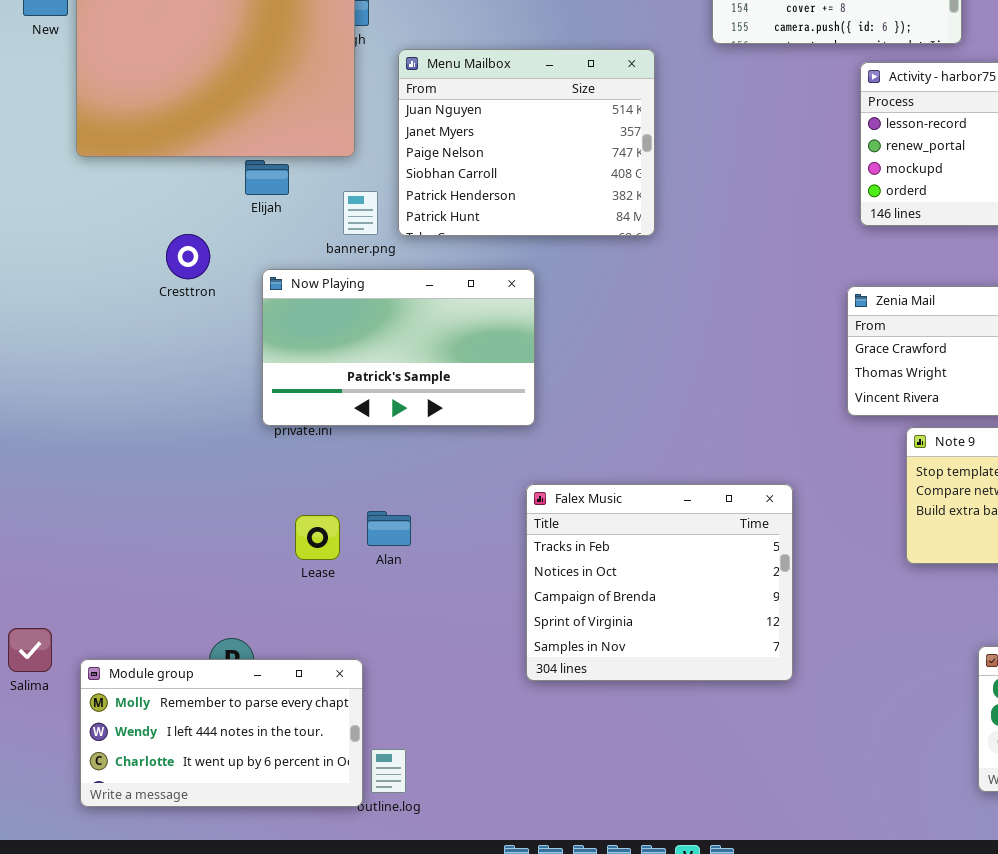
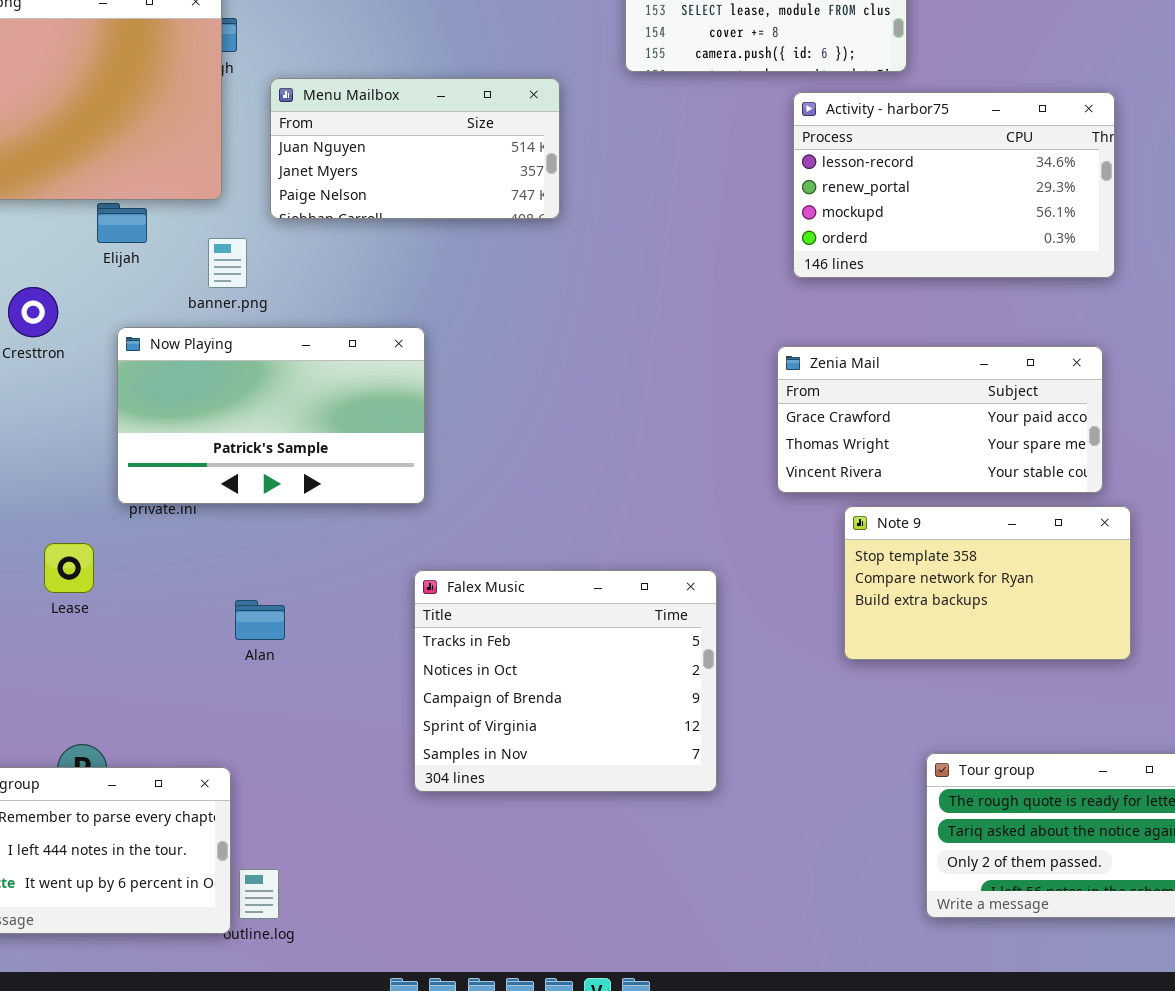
Menu Mailbox: [398,49,655,236] -> [270,78,560,219], resized
Lease: [295,515,340,560] -> [44,543,94,593], moved

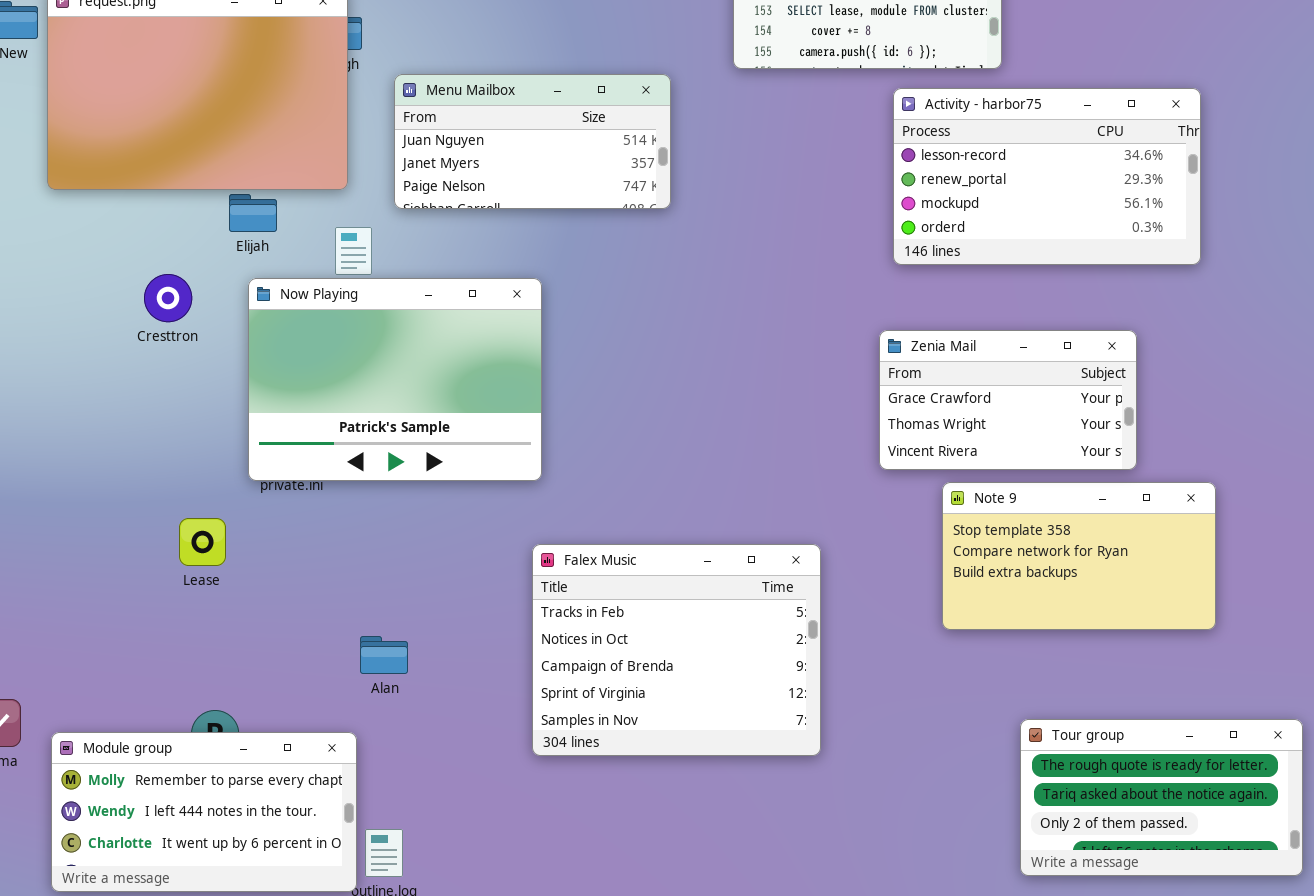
Now Playing: [117,327,425,504] -> [248,278,542,481], resized
Zenia Mail: [777,346,1103,493] -> [879,330,1137,470], resized
Alan: [235,600,285,640] -> [360,636,408,674], moved

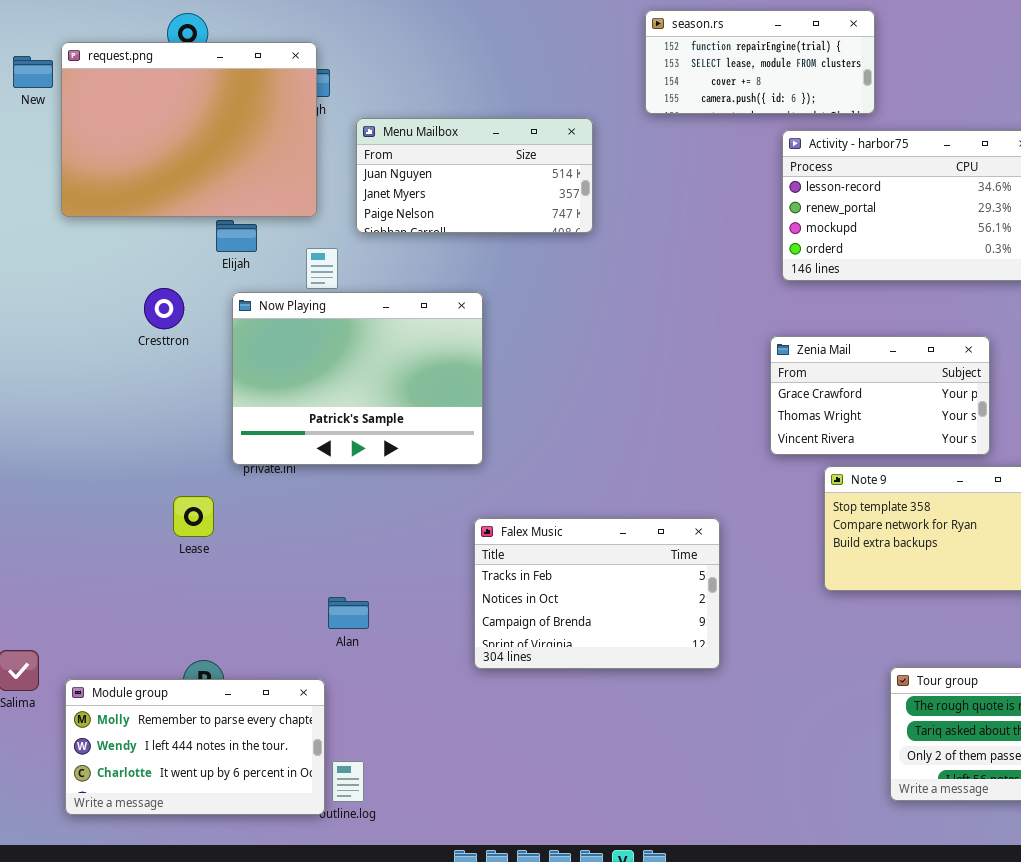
Falex Music: [532,544,821,756] -> [474,518,720,669], resized

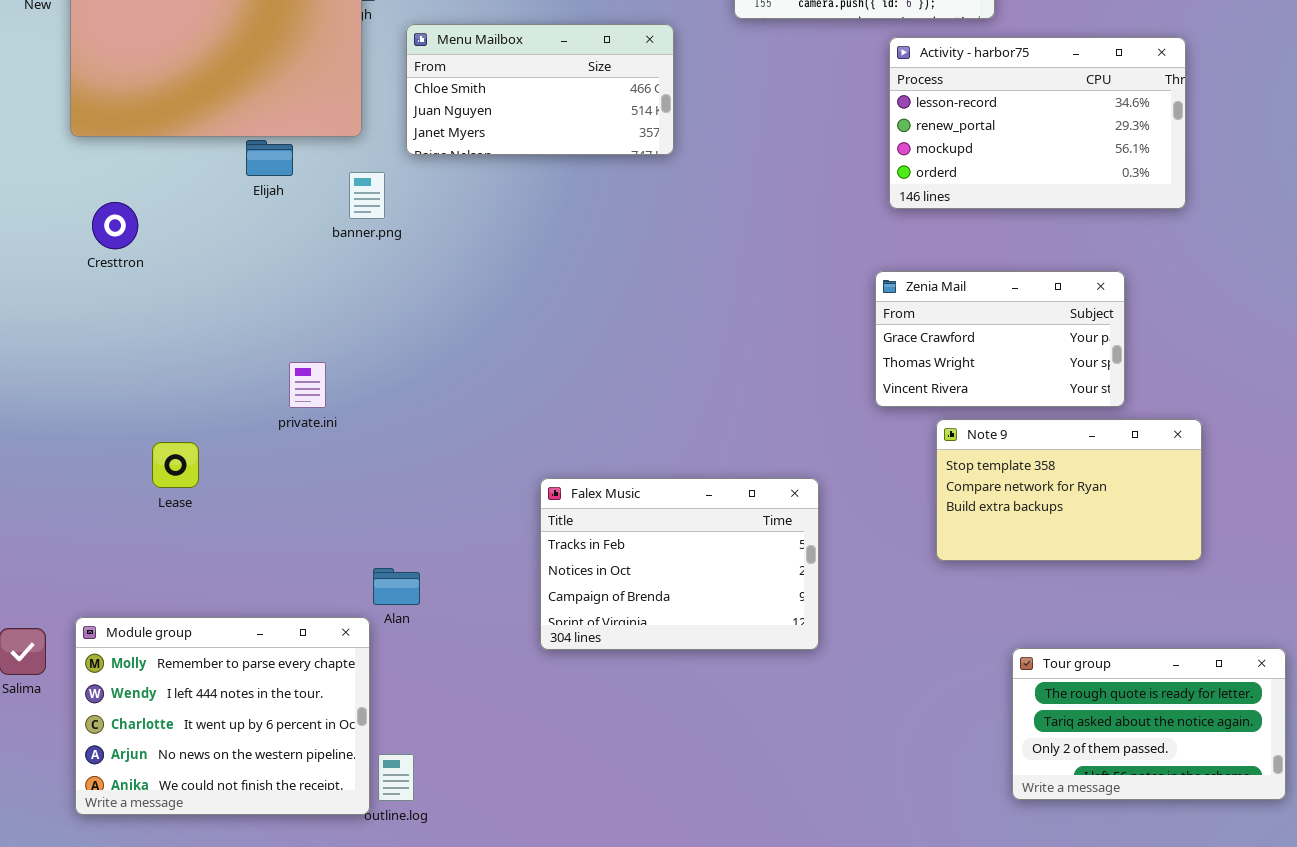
Menu Mailbox: [356,118,593,233] -> [406,24,674,155], scrolled up 1 row
Cresttron: [144,288,184,329] -> [92,202,138,249], moved
Now Playing: [232,292,483,465] -> none, closed
Lease: [173,496,214,537] -> [152,442,199,488], moved
Module group: [65,679,325,815] -> [75,617,370,815], resized

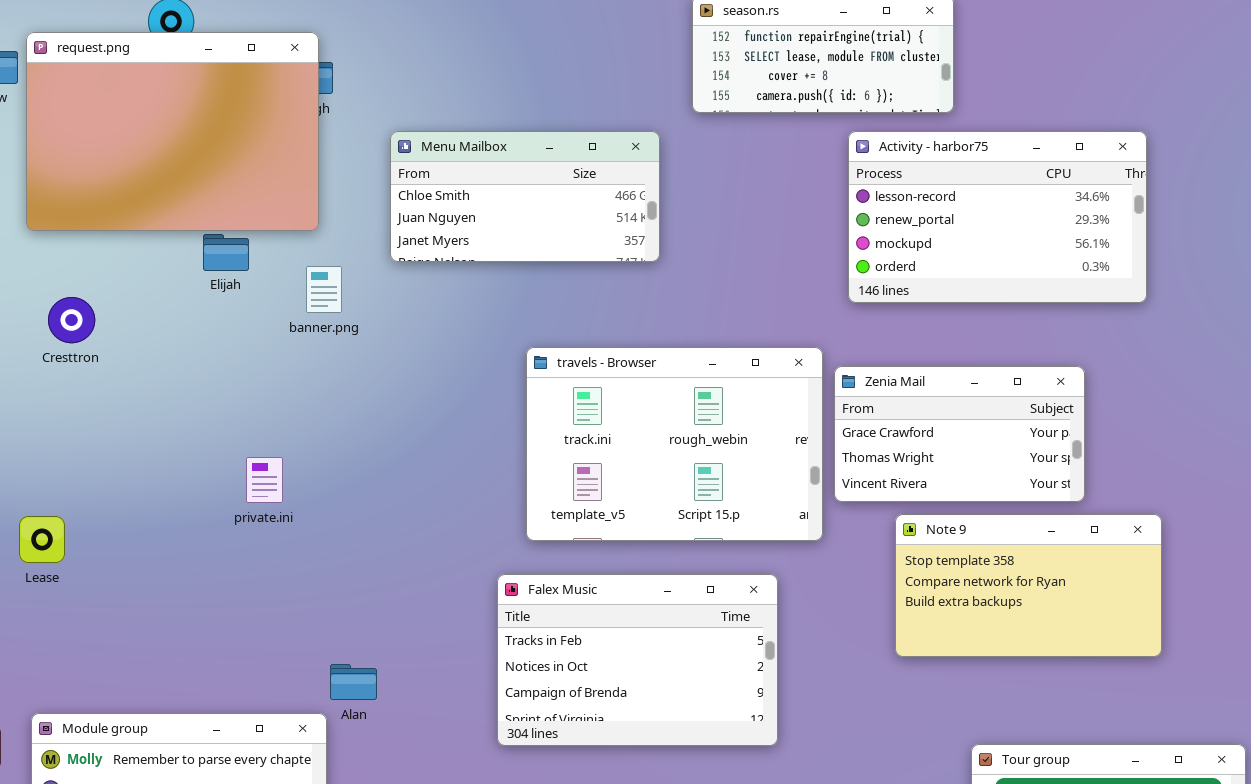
Menu Mailbox: [406,24,674,155] -> [390,131,660,262], moved
travels - Browser: none -> [526,347,823,541], opened
Lease: [152,442,199,488] -> [19,516,65,563], moved

